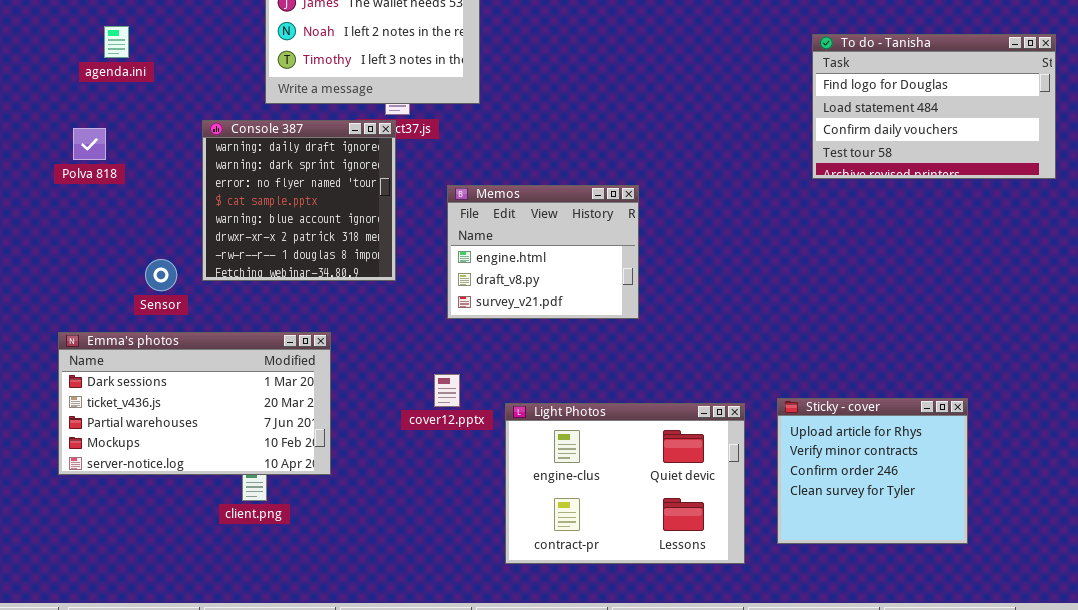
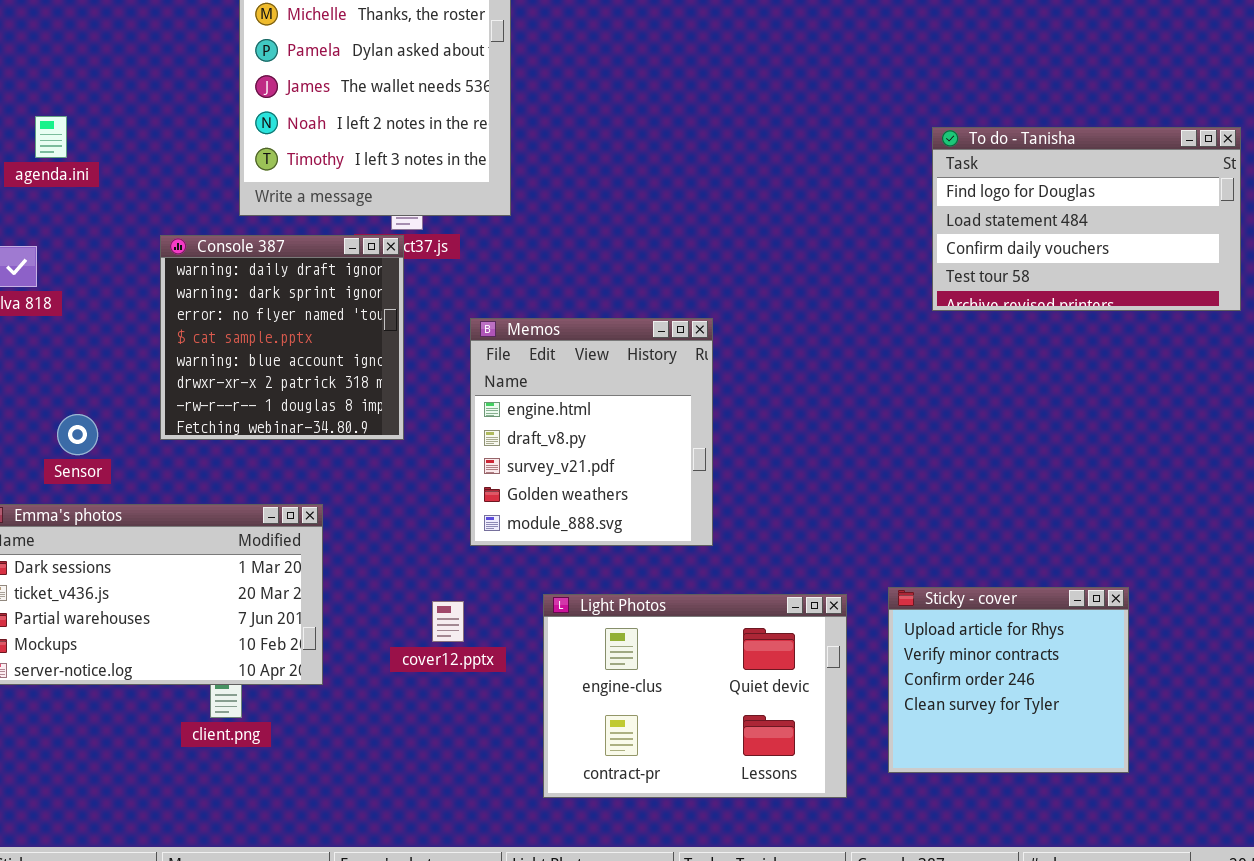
Memos: [447,185,639,319] -> [470,318,713,546], resized
Sensor: [145,259,177,291] -> [57,414,98,455], moved
cover12.pptx: [434,374,460,407] -> [432,601,464,642], moved

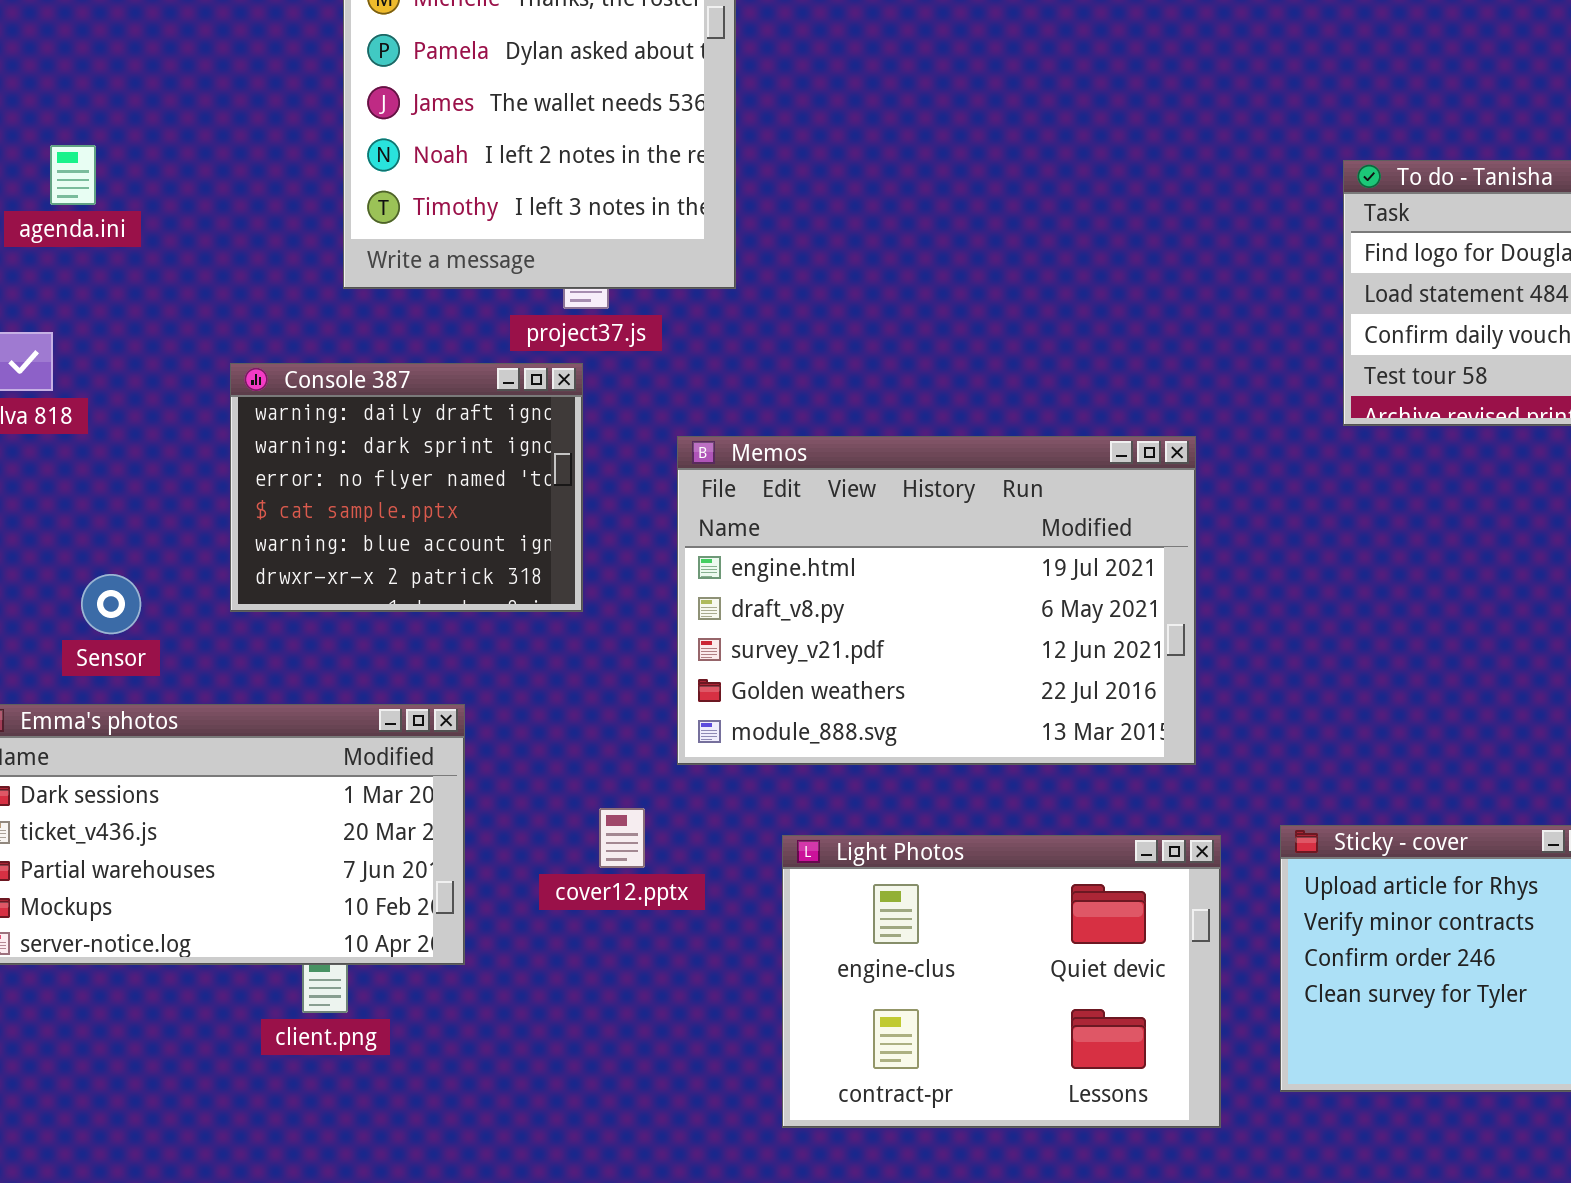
Console 387: [160,235,404,440] -> [230,363,583,612], resized
Memos: [470,318,713,546] -> [677,436,1196,765], resized
cover12.pptx: [432,601,464,642] -> [599,808,645,868], moved

